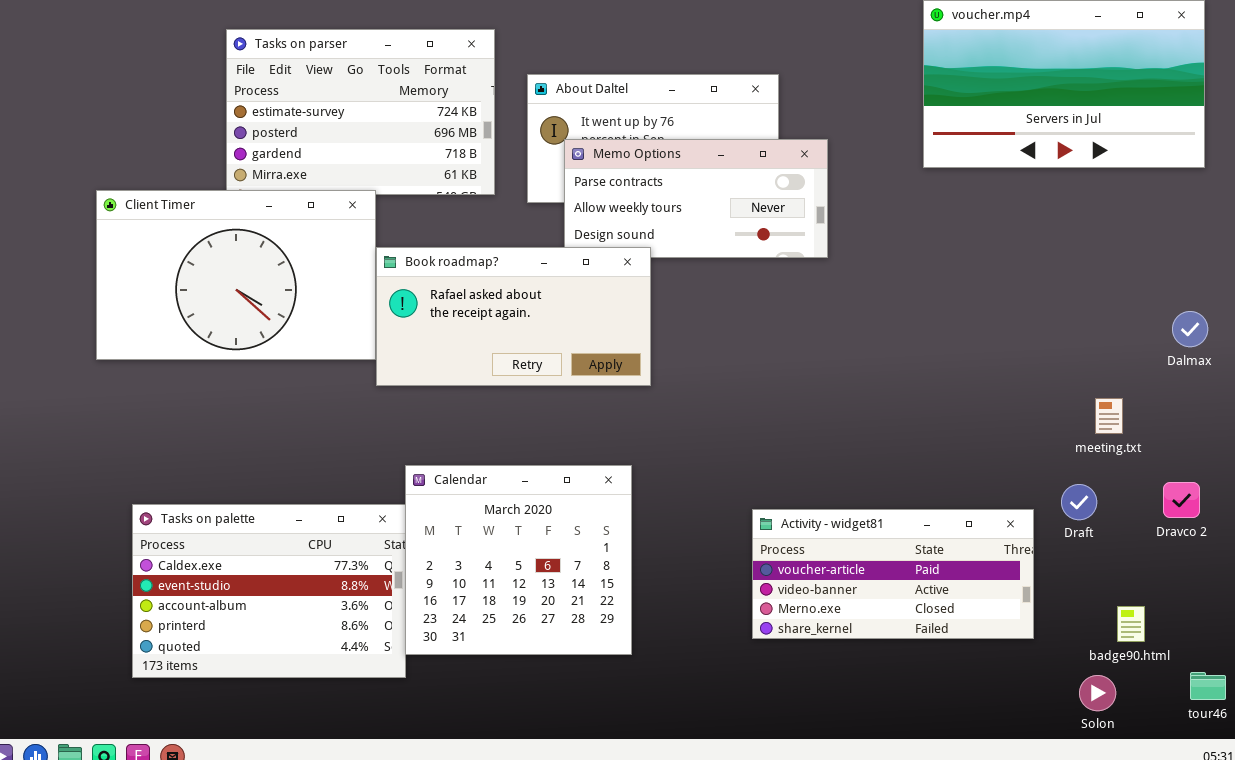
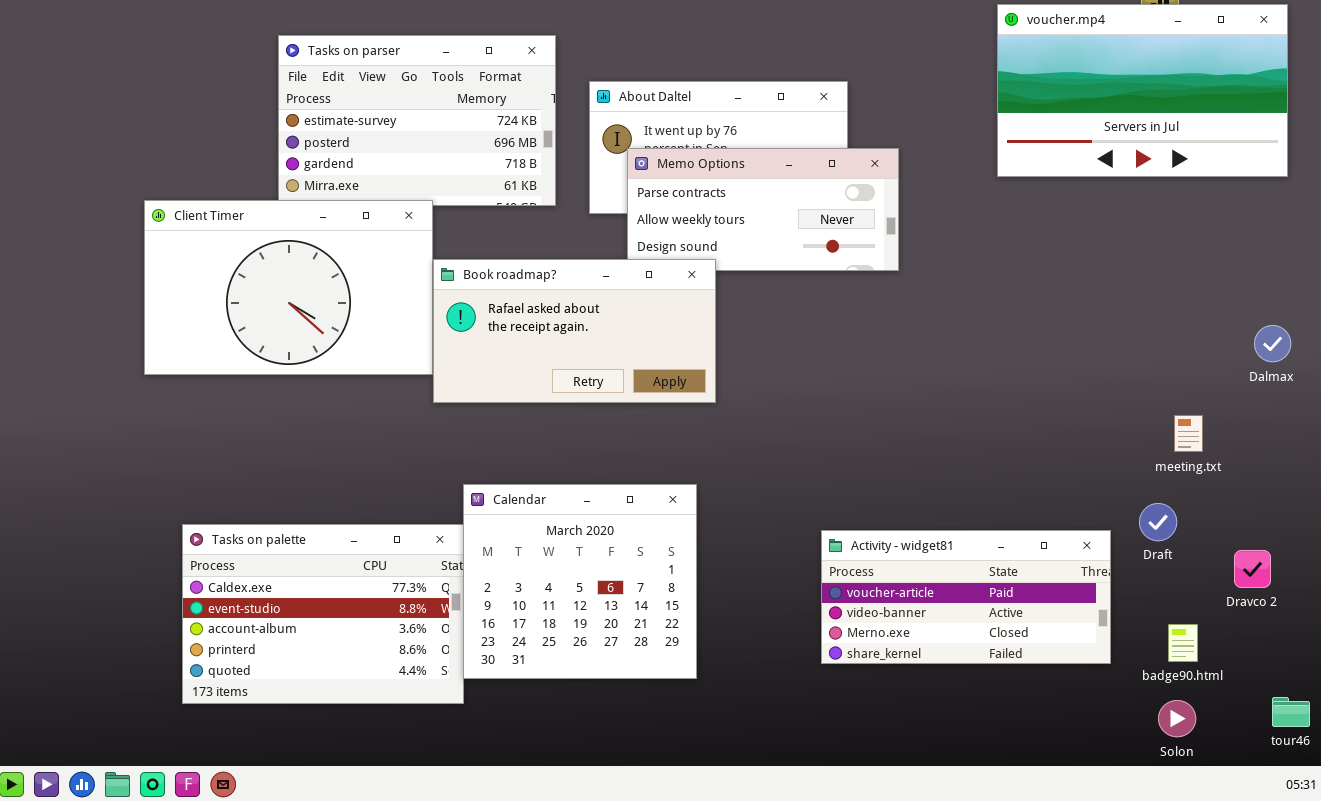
Dravco 2: [1163,482,1200,518] -> [1234,550,1271,588], moved
badge90.html: [1117,606,1145,642] -> [1168,624,1198,662], moved

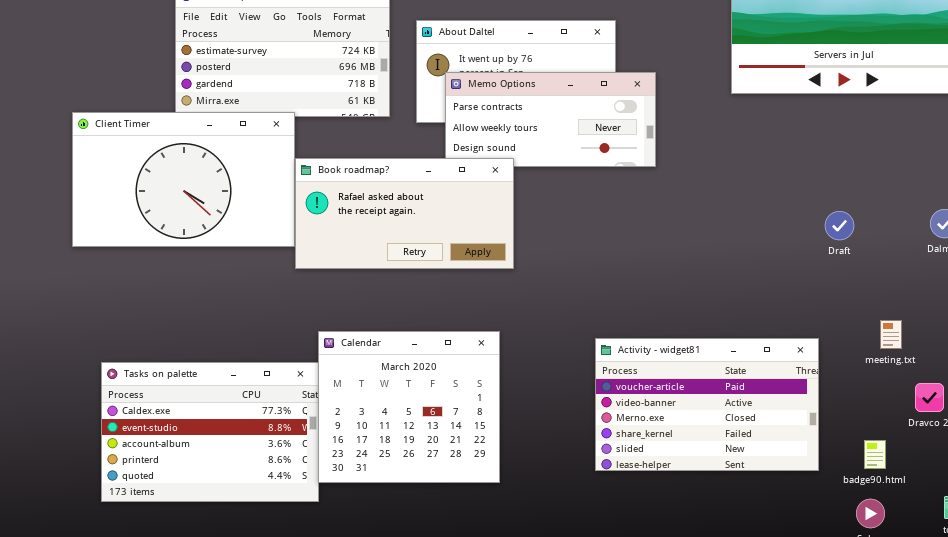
meeting.txt: [1174,415,1203,452] -> [880,320,902,349], moved
Draft: [1139,503,1177,541] -> [825,211,854,240], moved
Activity - widget81: [821,530,1111,664] -> [595,338,819,471], resized

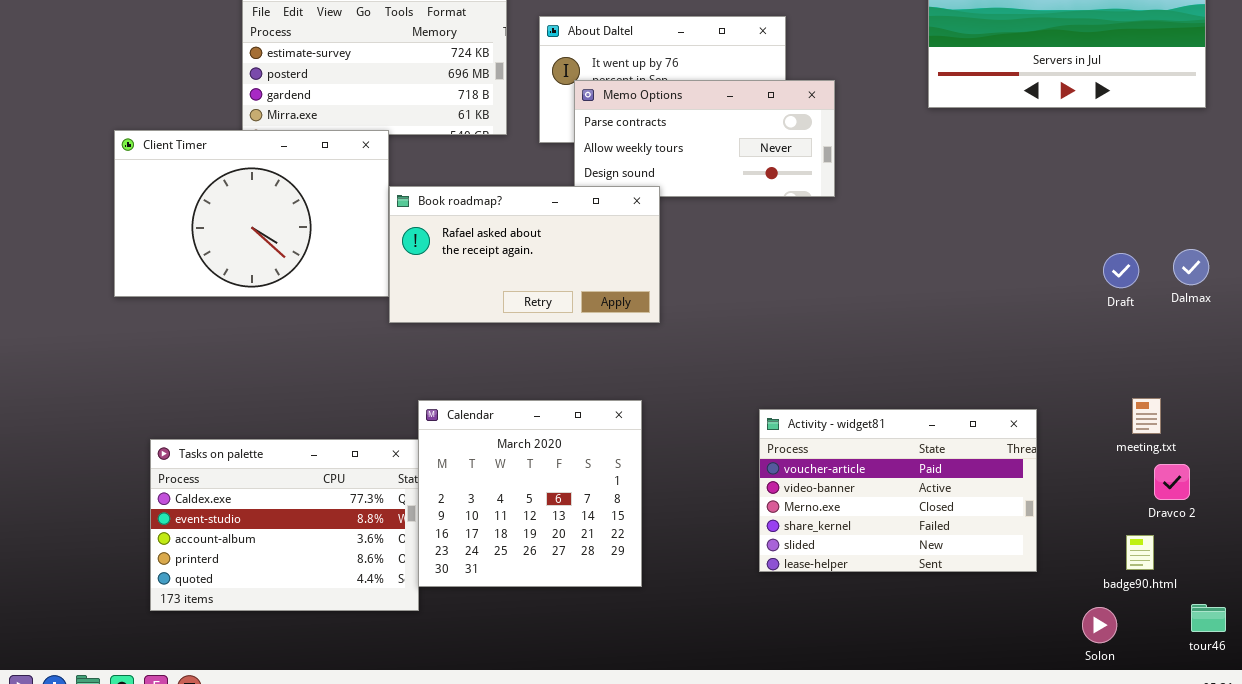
Draft: [825,211,854,240] -> [1103,253,1139,288], moved
meeting.txt: [880,320,902,349] -> [1132,398,1161,434], moved
badge90.html: [864,440,886,469] -> [1126,535,1154,570], moved

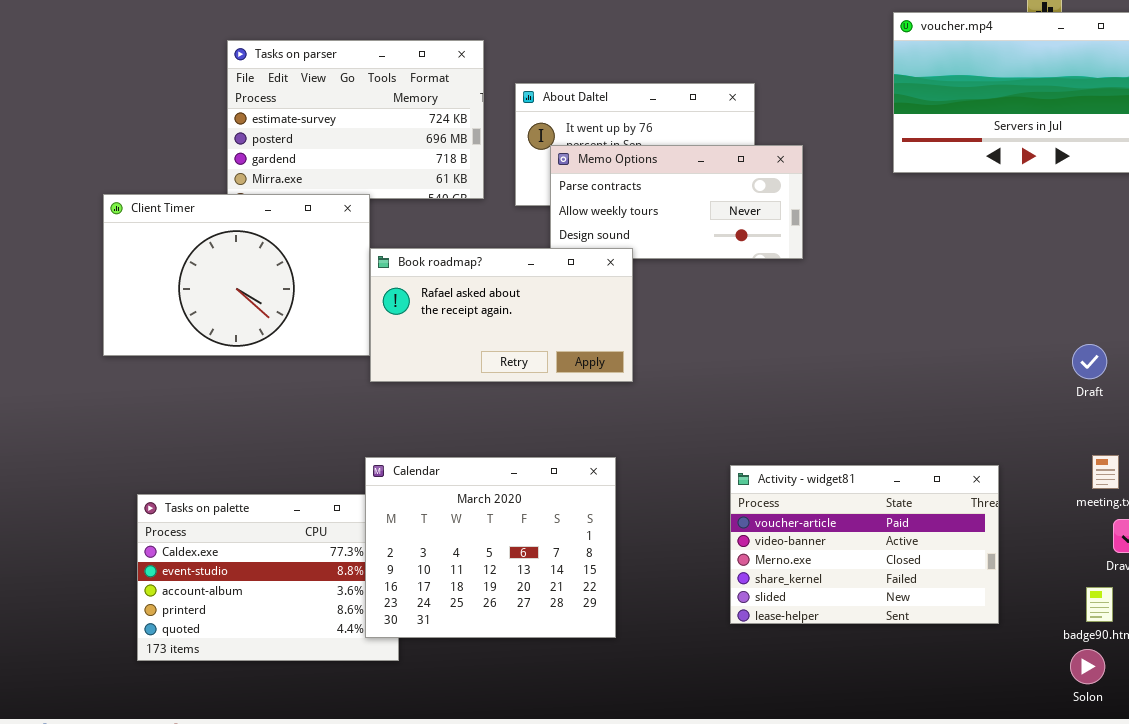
Draft: [1103,253,1139,288] -> [1072,344,1107,379], moved
Calendar: [418,400,642,587] -> [365,457,616,638], resized
Solon: [1082,607,1117,643] -> [1070,649,1105,684], moved

